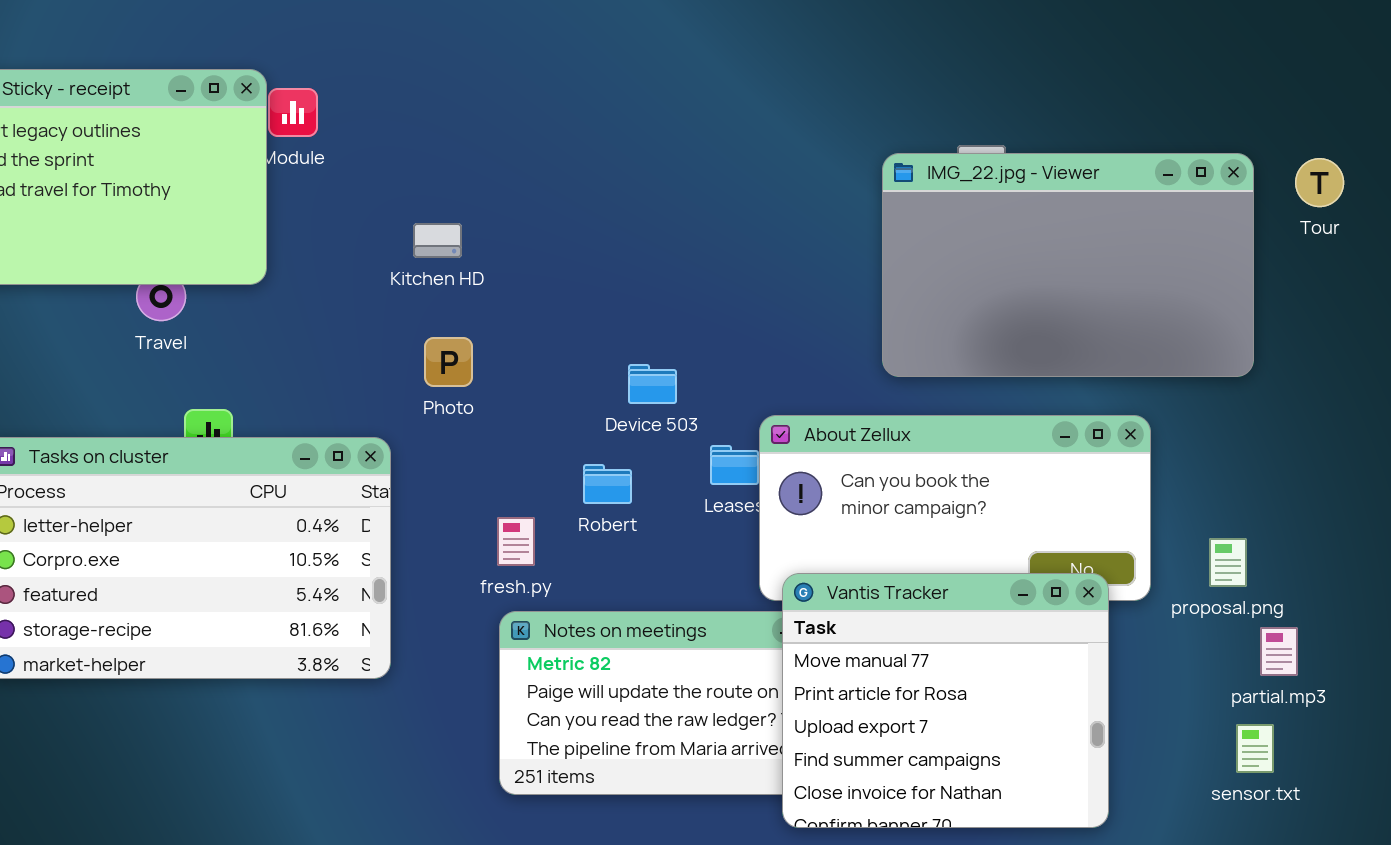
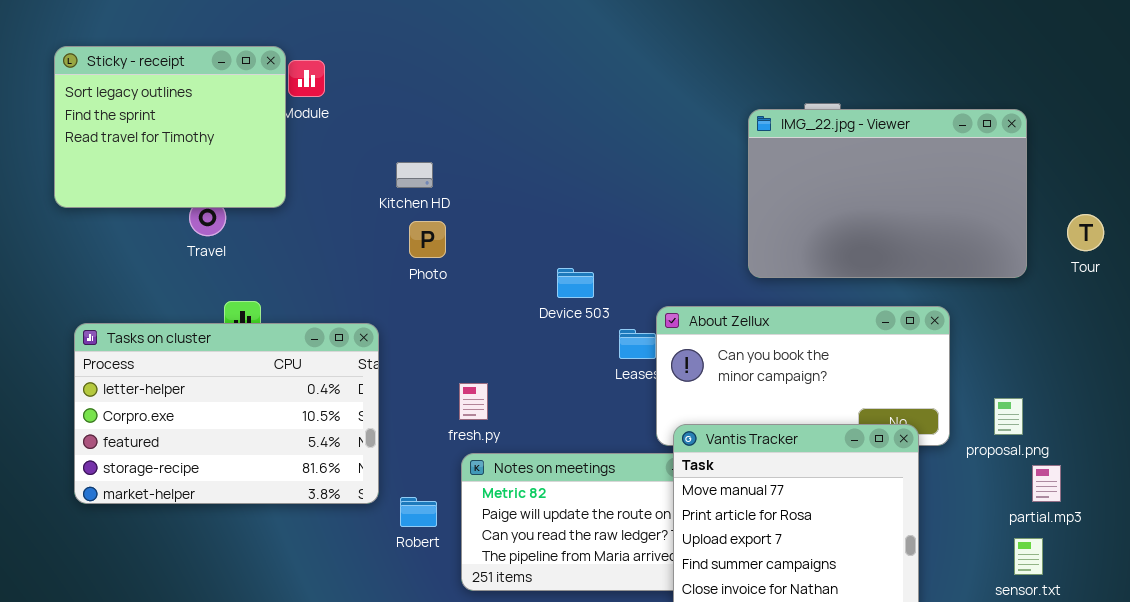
Tour: [1295,158,1344,207] -> [1067,214,1104,251], moved
Photo: [424,337,473,387] -> [409,221,446,258], moved
Robert: [583,464,632,504] -> [400,497,437,527], moved

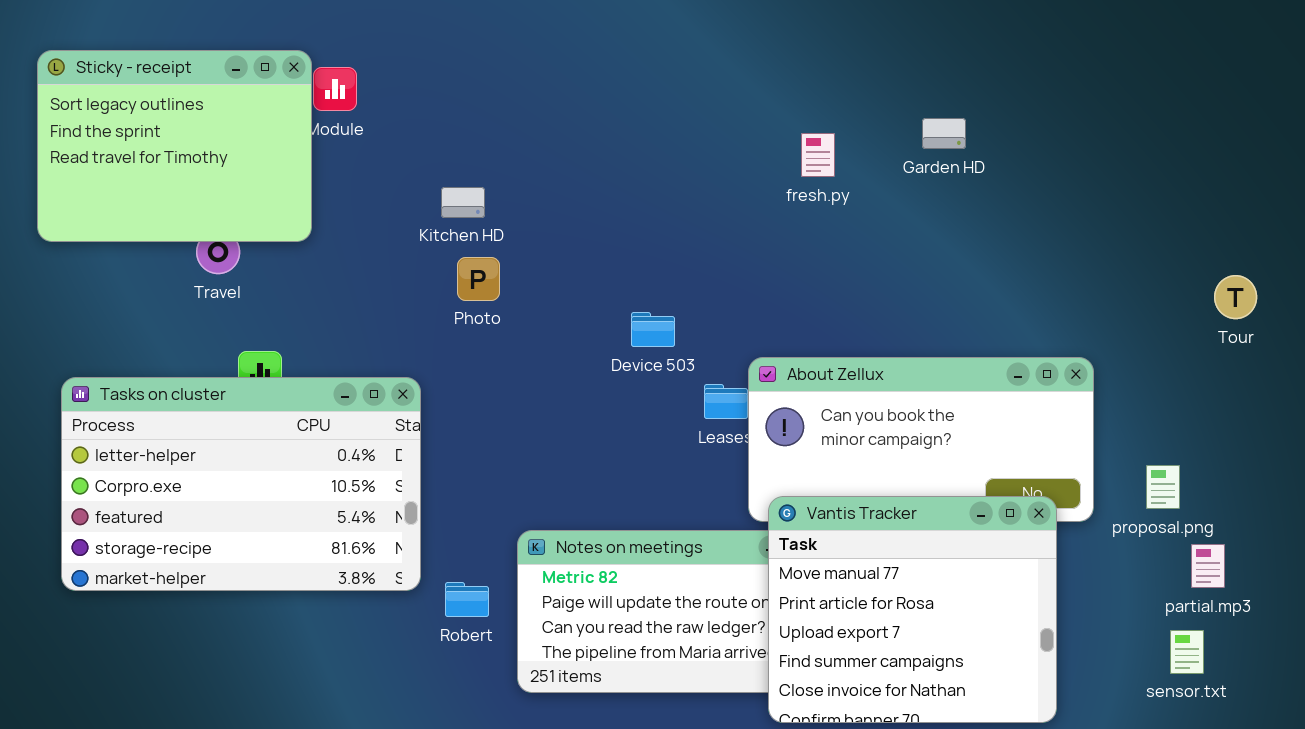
IMG_22.jpg - Viewer: [748,109,1027,278] -> none, closed
Tour: [1067,214,1104,251] -> [1214,275,1257,319], moved
fresh.py: [459,383,488,420] -> [801,133,835,177], moved

